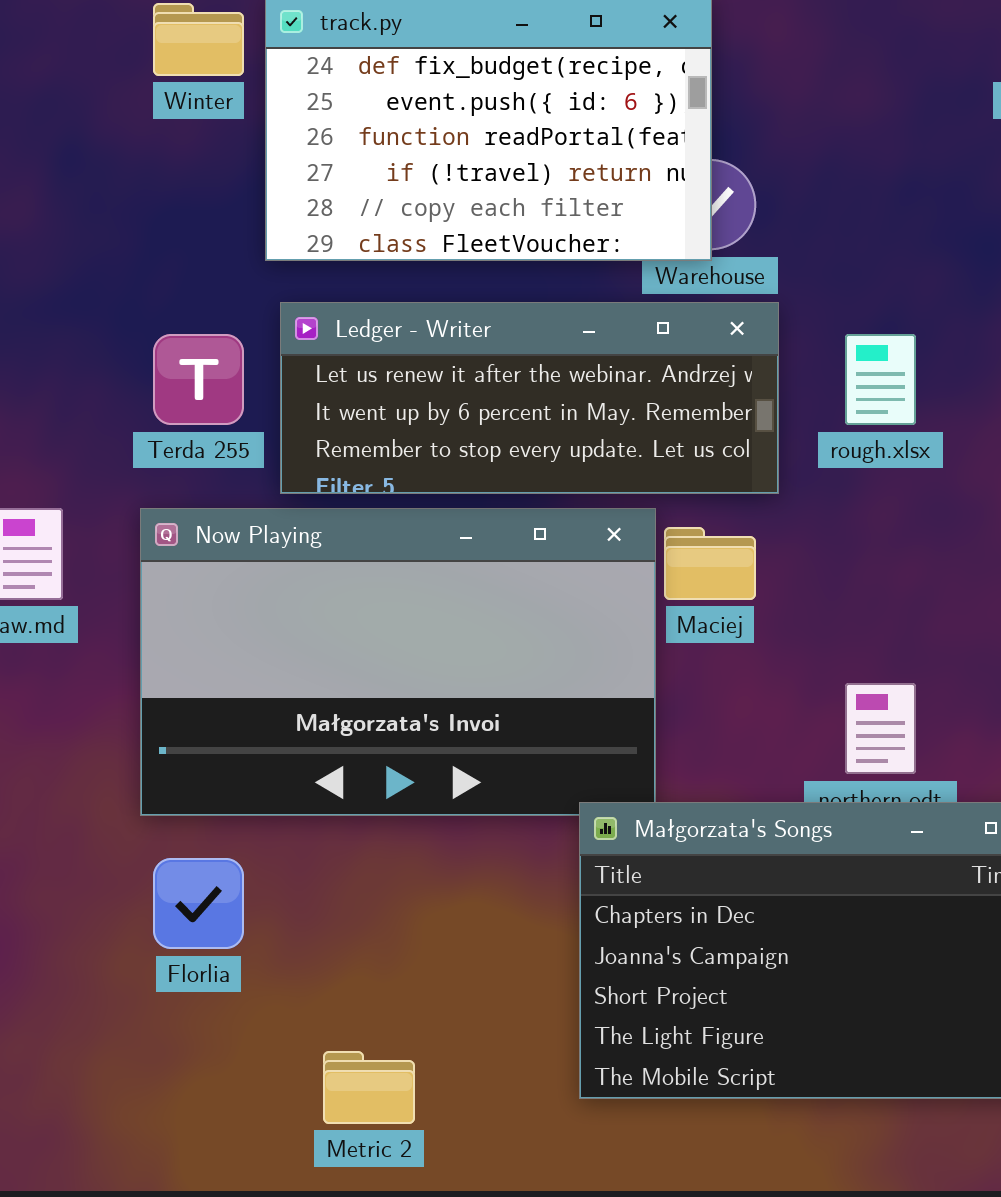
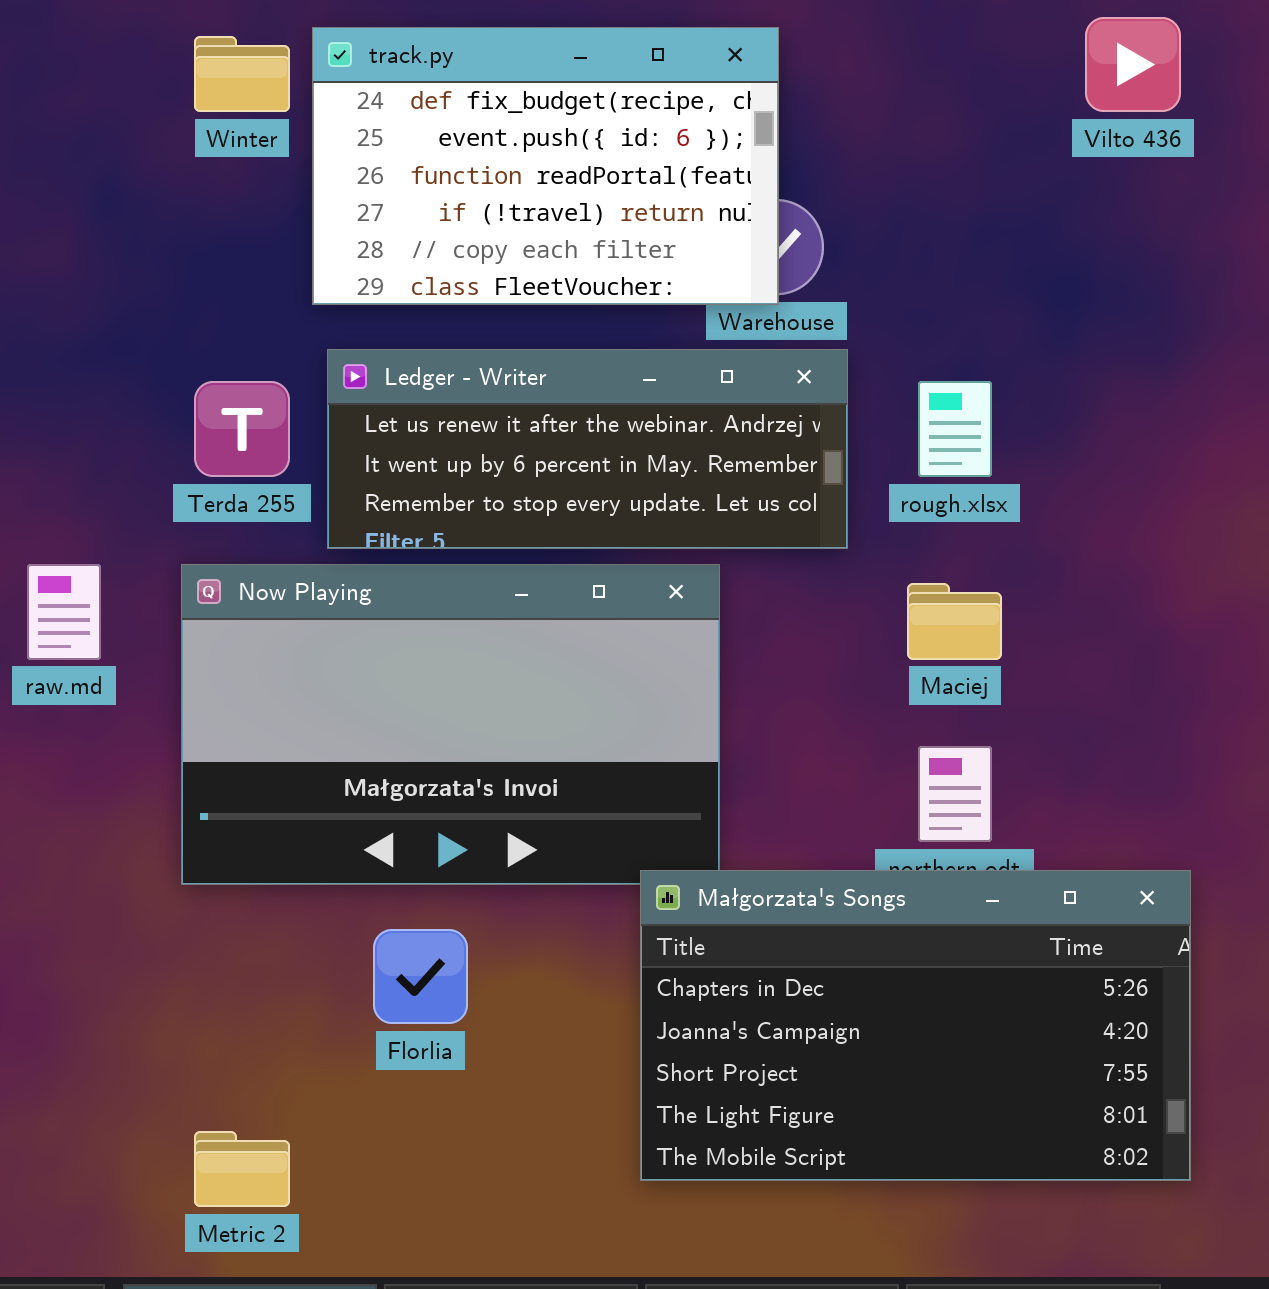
Maciej: [664,527,756,600] -> [907,583,1002,660], moved
Florlia: [153,858,244,949] -> [373,929,468,1024], moved
Metric 2: [323,1051,415,1124] -> [194,1131,290,1207], moved

